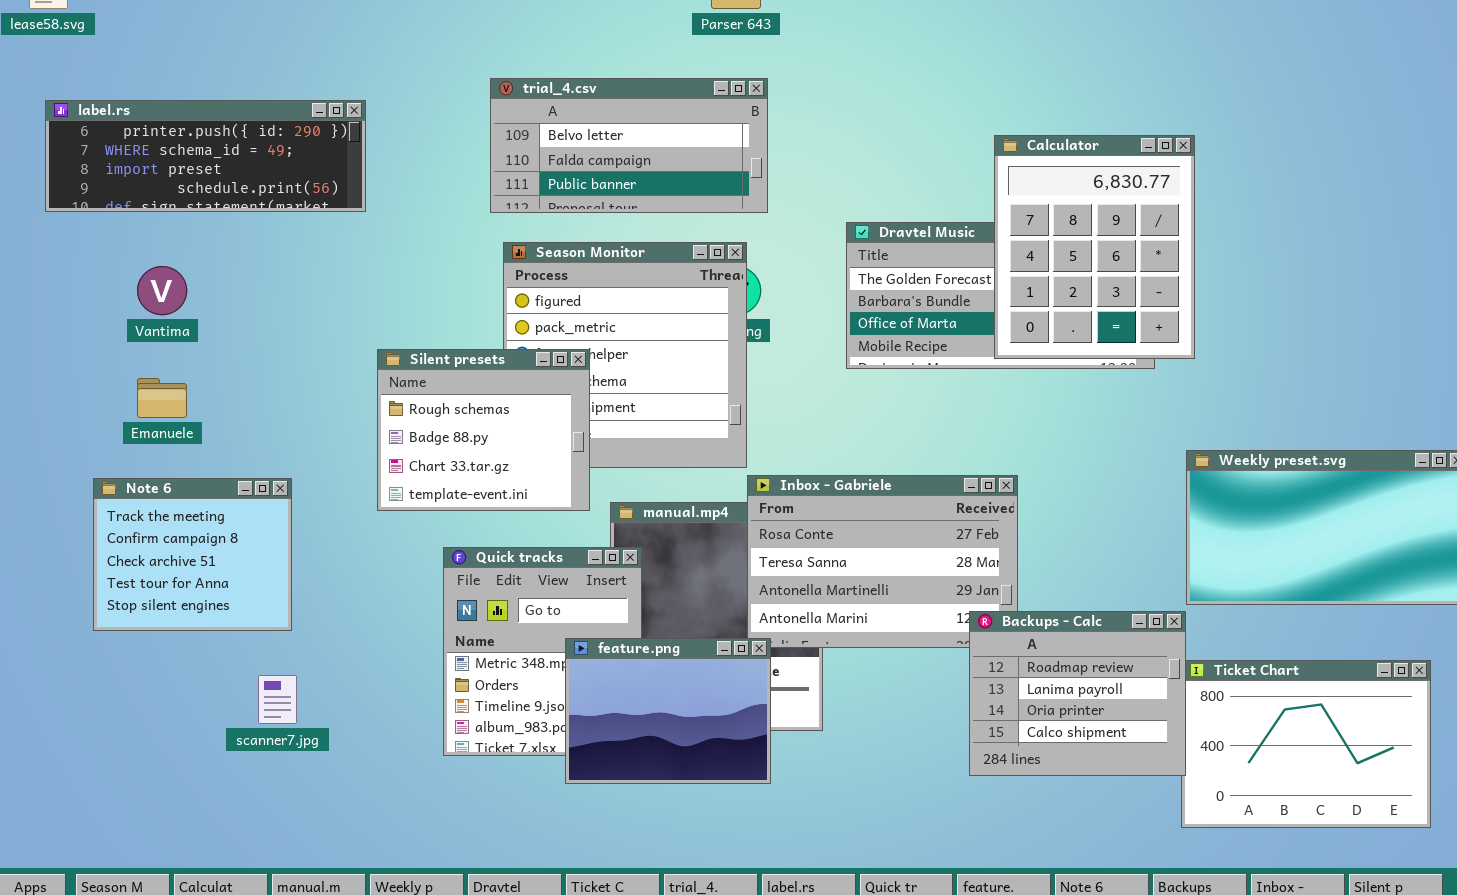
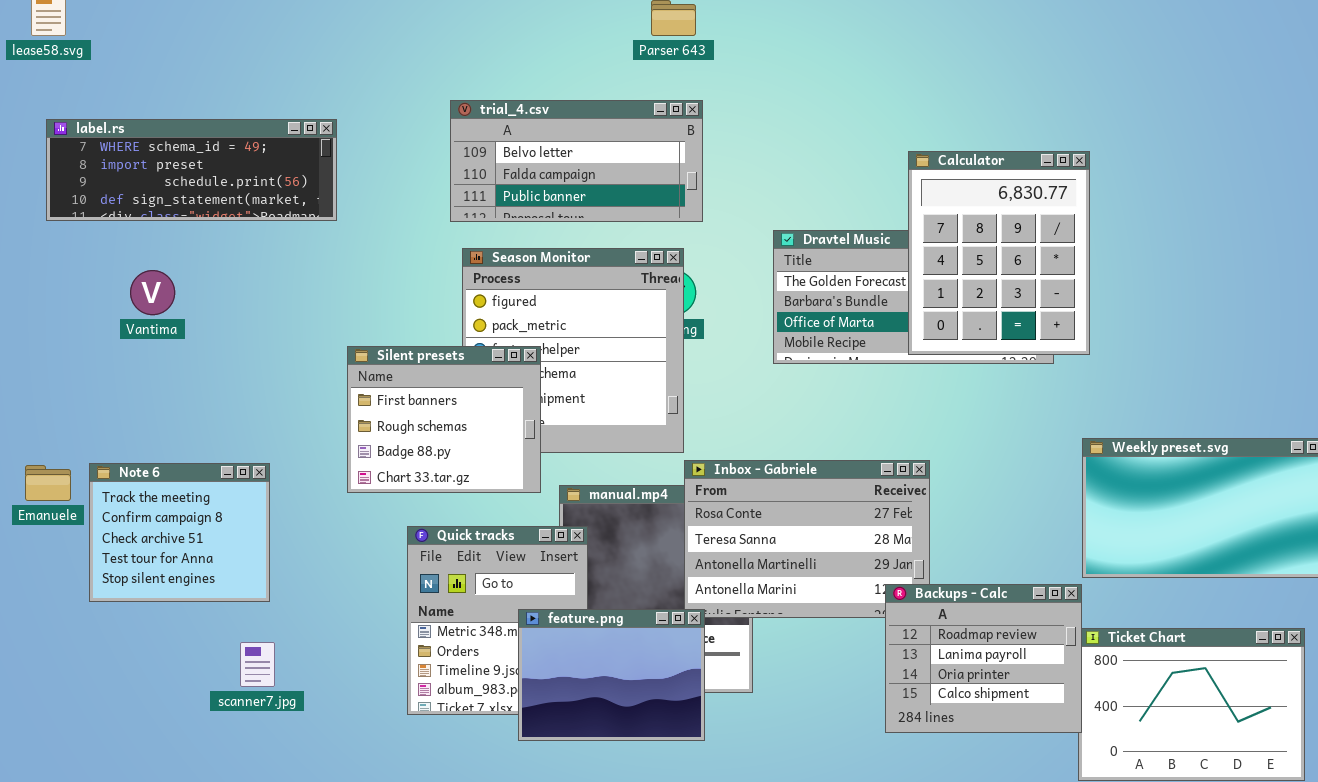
label.rs: [45,100,366,212] -> [46,119,337,221], scrolled down 1 row
Silent presets: [377,349,590,511] -> [347,346,541,493], scrolled up 1 row
Emanuele: [137,378,187,418] -> [25,465,71,501], moved

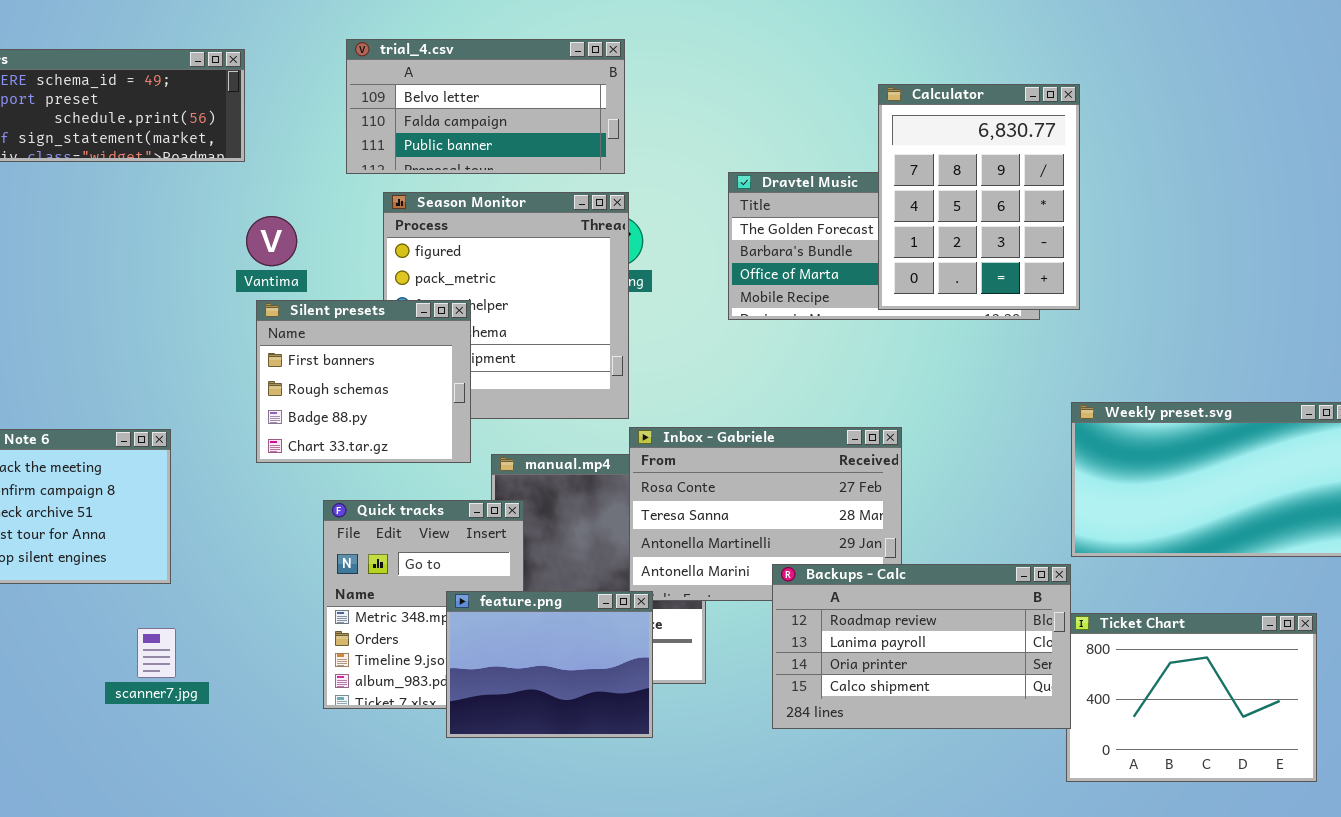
trial_4.csv: [450,100,703,222] -> [346,39,625,174], moved
Vantima: [130,270,175,315] -> [246,216,297,266], moved
Backups - Calc: [885,584,1082,733] -> [772,564,1071,729], resized

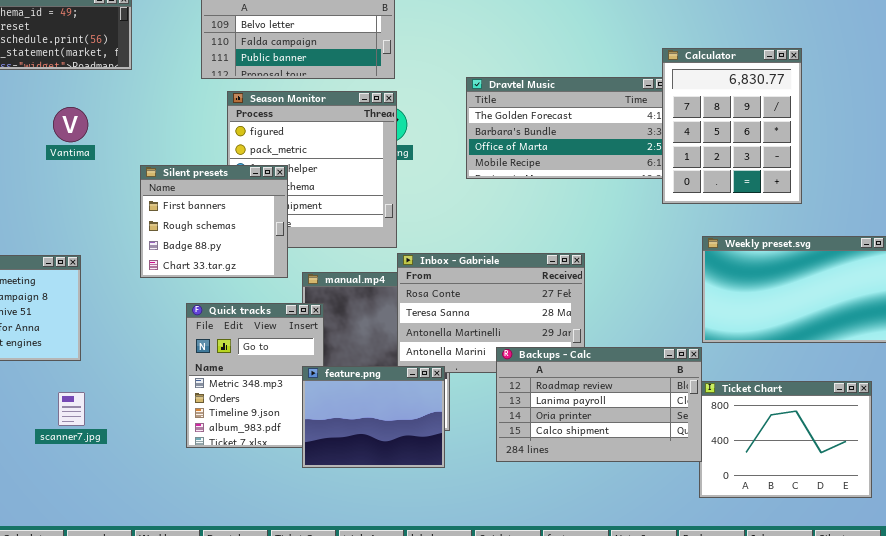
Calculator: [878,84,1080,310] -> [662,48,802,204], moved
Vantima: [246,216,297,266] -> [53,107,88,142], moved
feature.png: [446,591,653,738] -> [302,366,445,468], moved

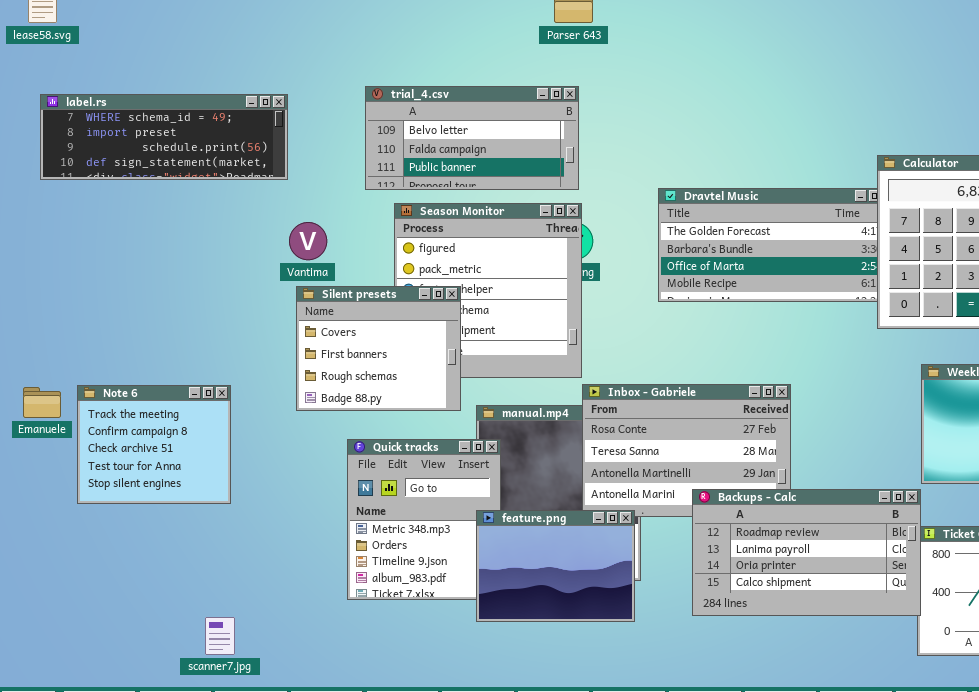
Vantima: [53,107,88,142] -> [289,222,327,260], moved
Silent presets: [140,165,288,278] -> [296,286,461,411], scrolled up 1 row
scanner7.jpg: [58,392,85,426] -> [205,617,235,655], moved

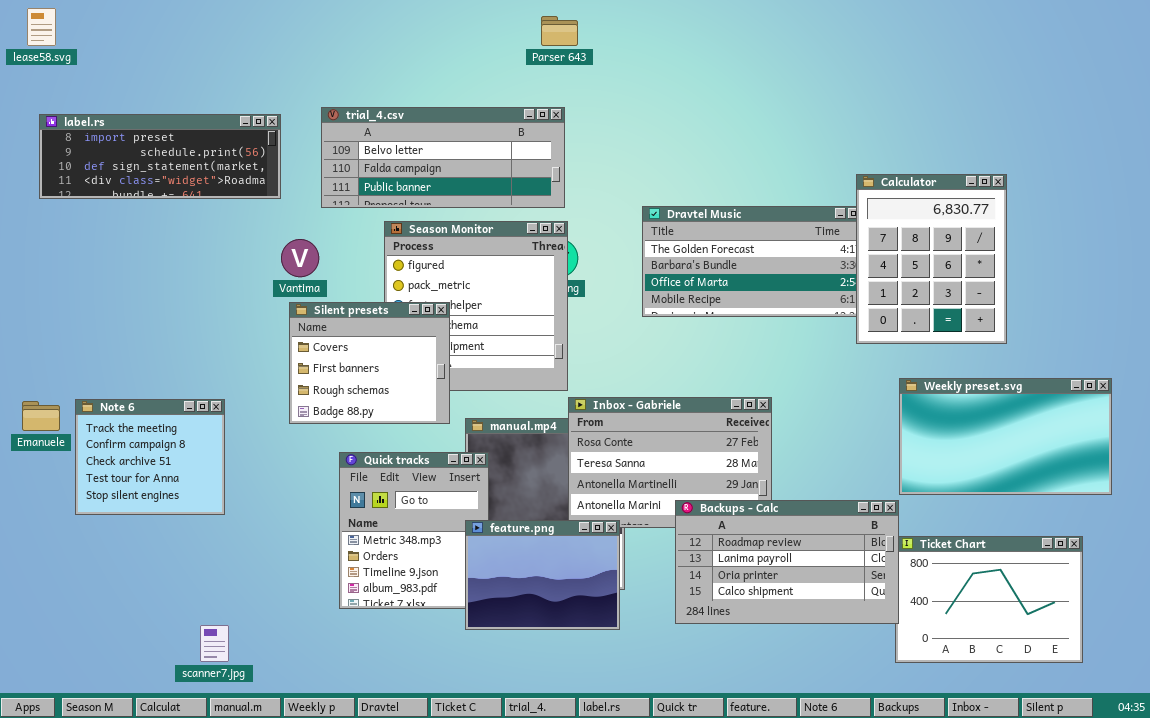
trial_4.csv: [365,86,579,190] -> [321,107,565,208], resized
label.rs: [40,94,288,180] -> [39,114,281,199], scrolled down 1 row

